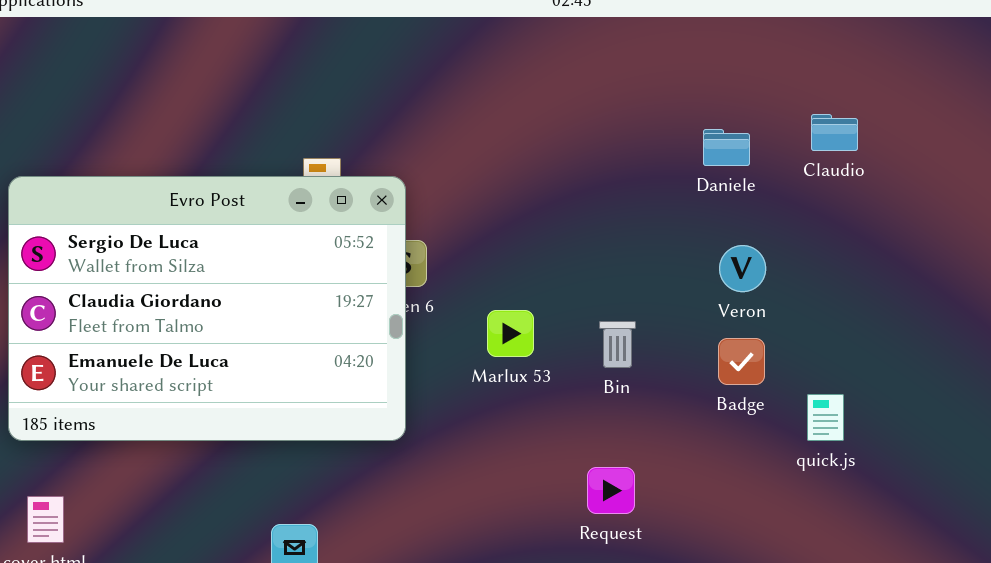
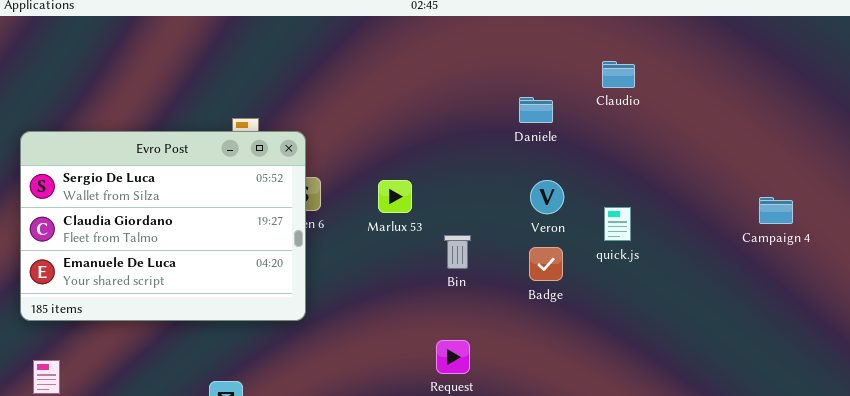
Claudio: [811,114,858,151] -> [602,61,635,88], moved
Marlux 53: [487,310,534,357] -> [378,180,412,213], moved
quick.js: [807,394,844,441] -> [604,207,631,241], moved

